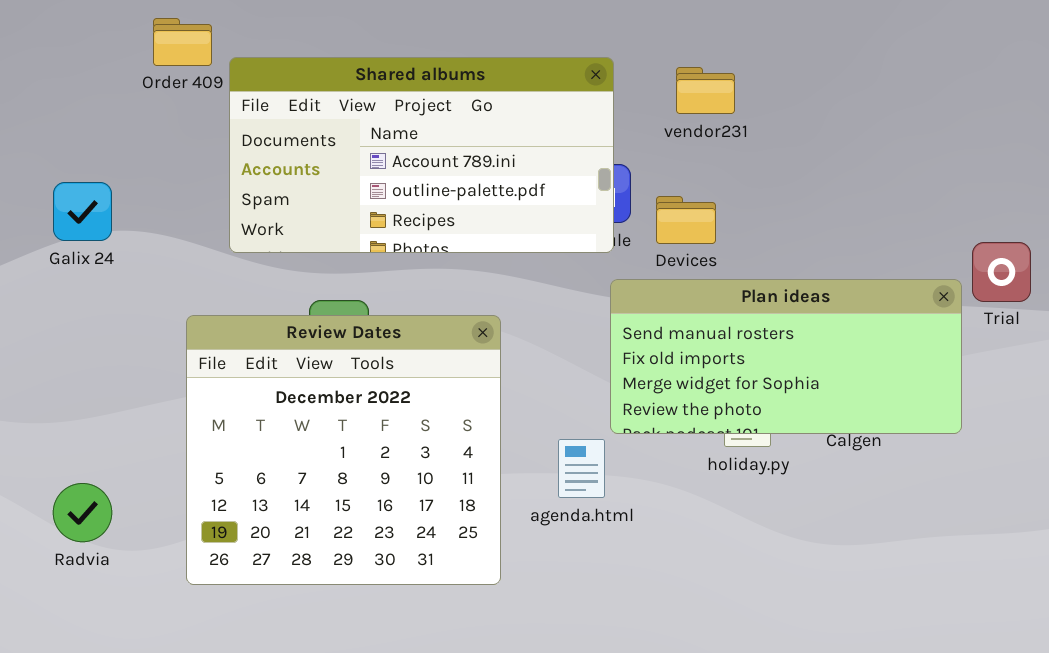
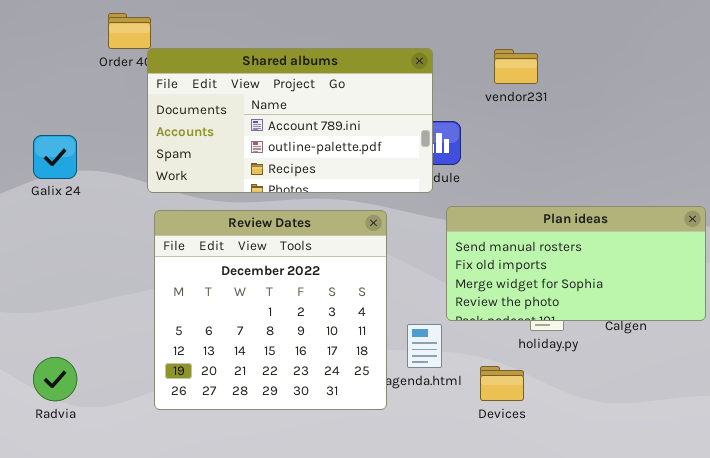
Shared albums: [229,57,614,253] -> [147,48,433,193], moved
Devices: [656,196,716,244] -> [480,366,524,401], moved
Review Dates: [186,315,501,585] -> [154,210,387,410], moved

